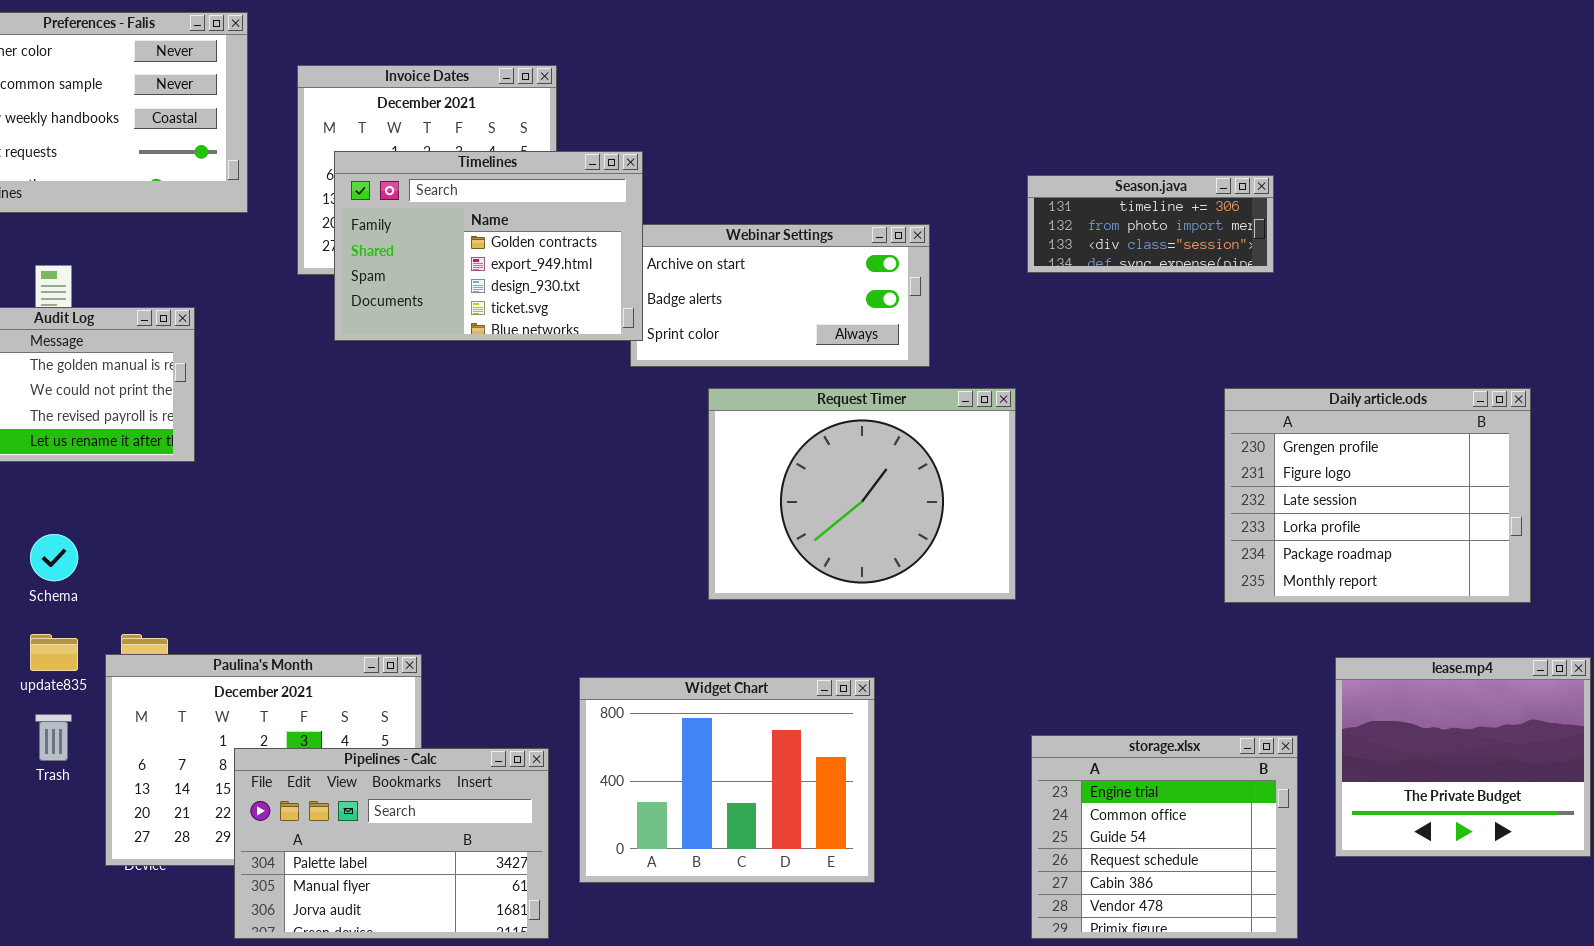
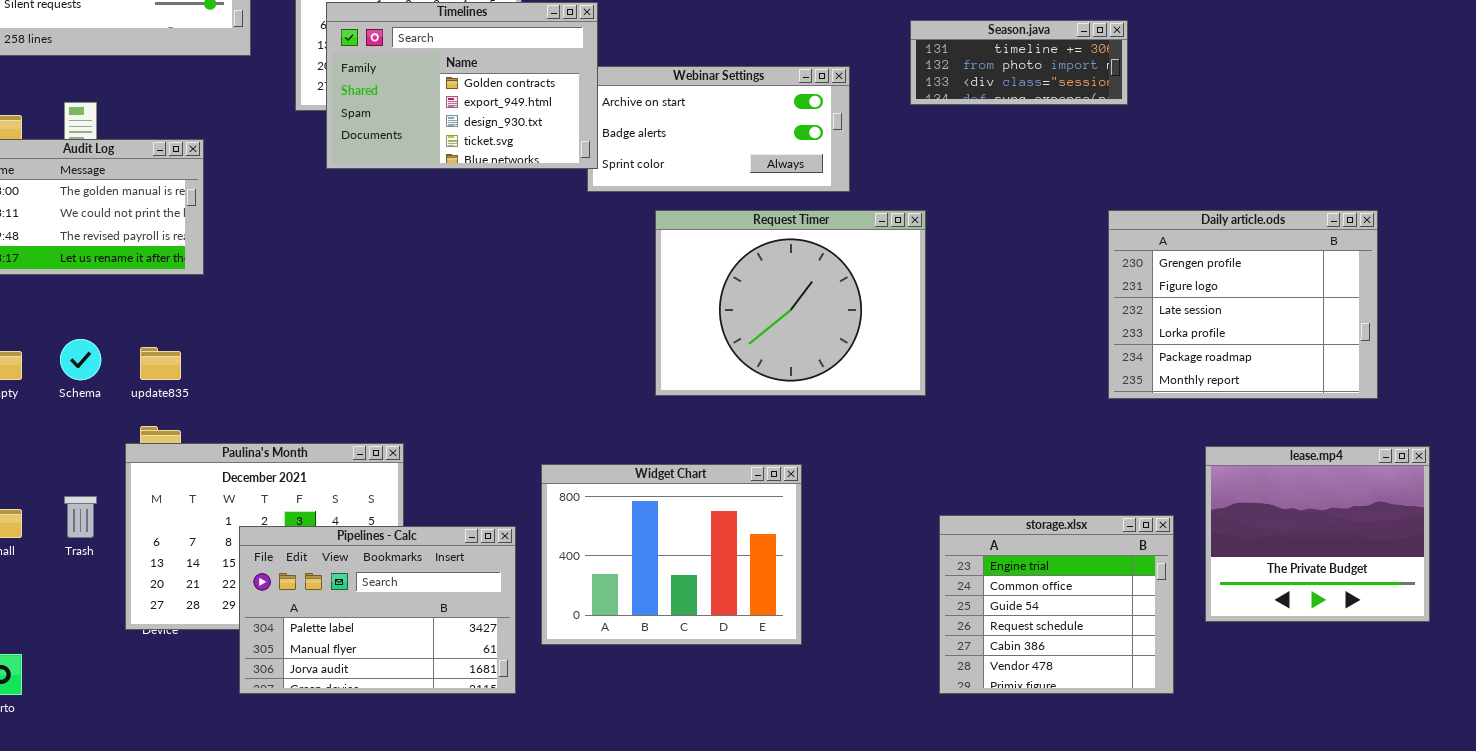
Season.java: [1027,175,1274,273] -> [910,20,1128,105], moved
update835: [30,634,78,671] -> [140,347,181,380], moved

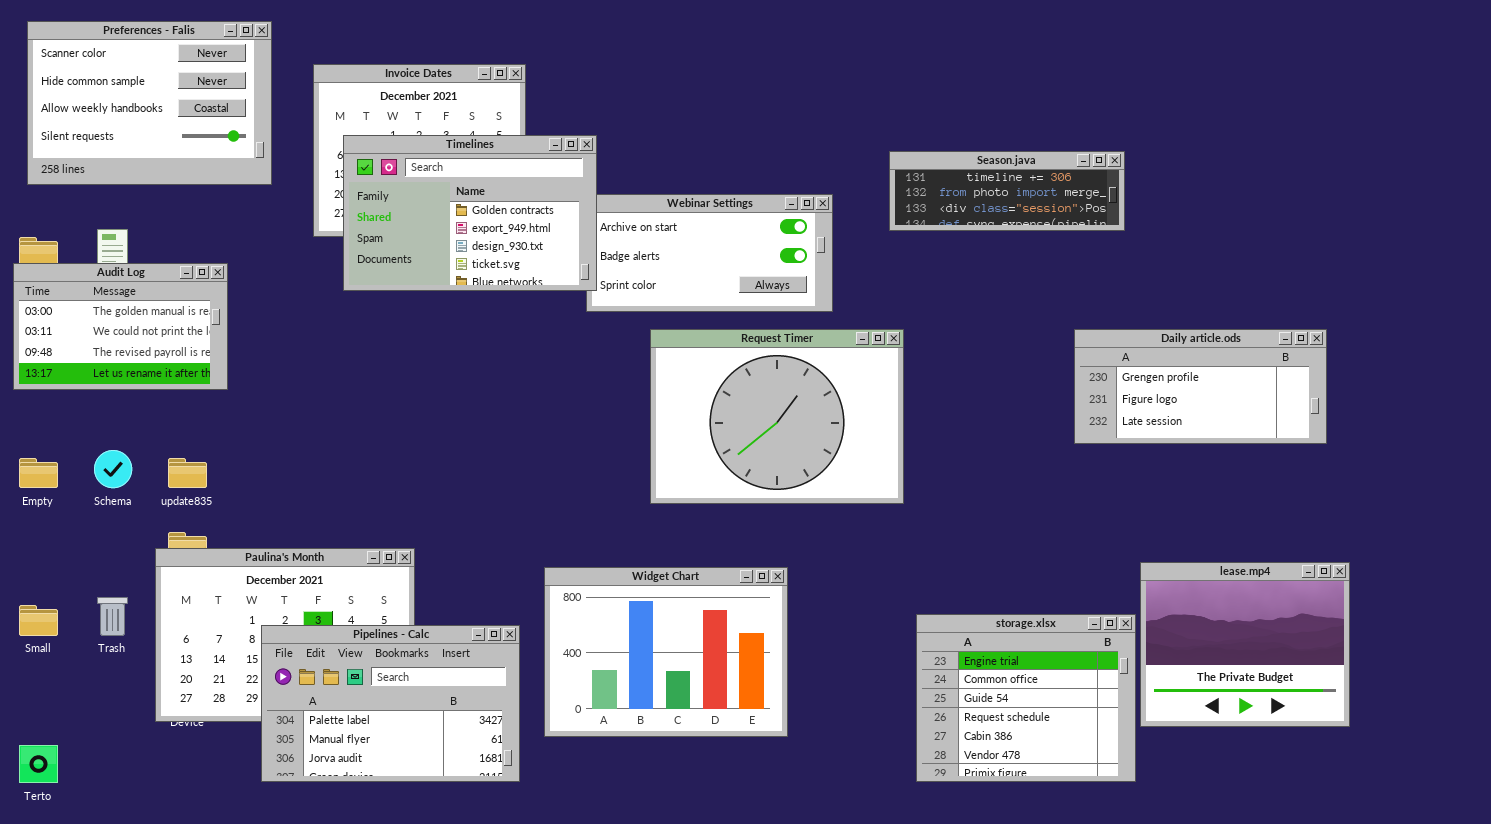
Season.java: [910,20,1128,105] -> [889,151,1125,231], resized
Daily article.ods: [1108,210,1378,399] -> [1074,329,1327,444], resized
lease.mp4: [1205,446,1430,622] -> [1140,562,1350,727], moved

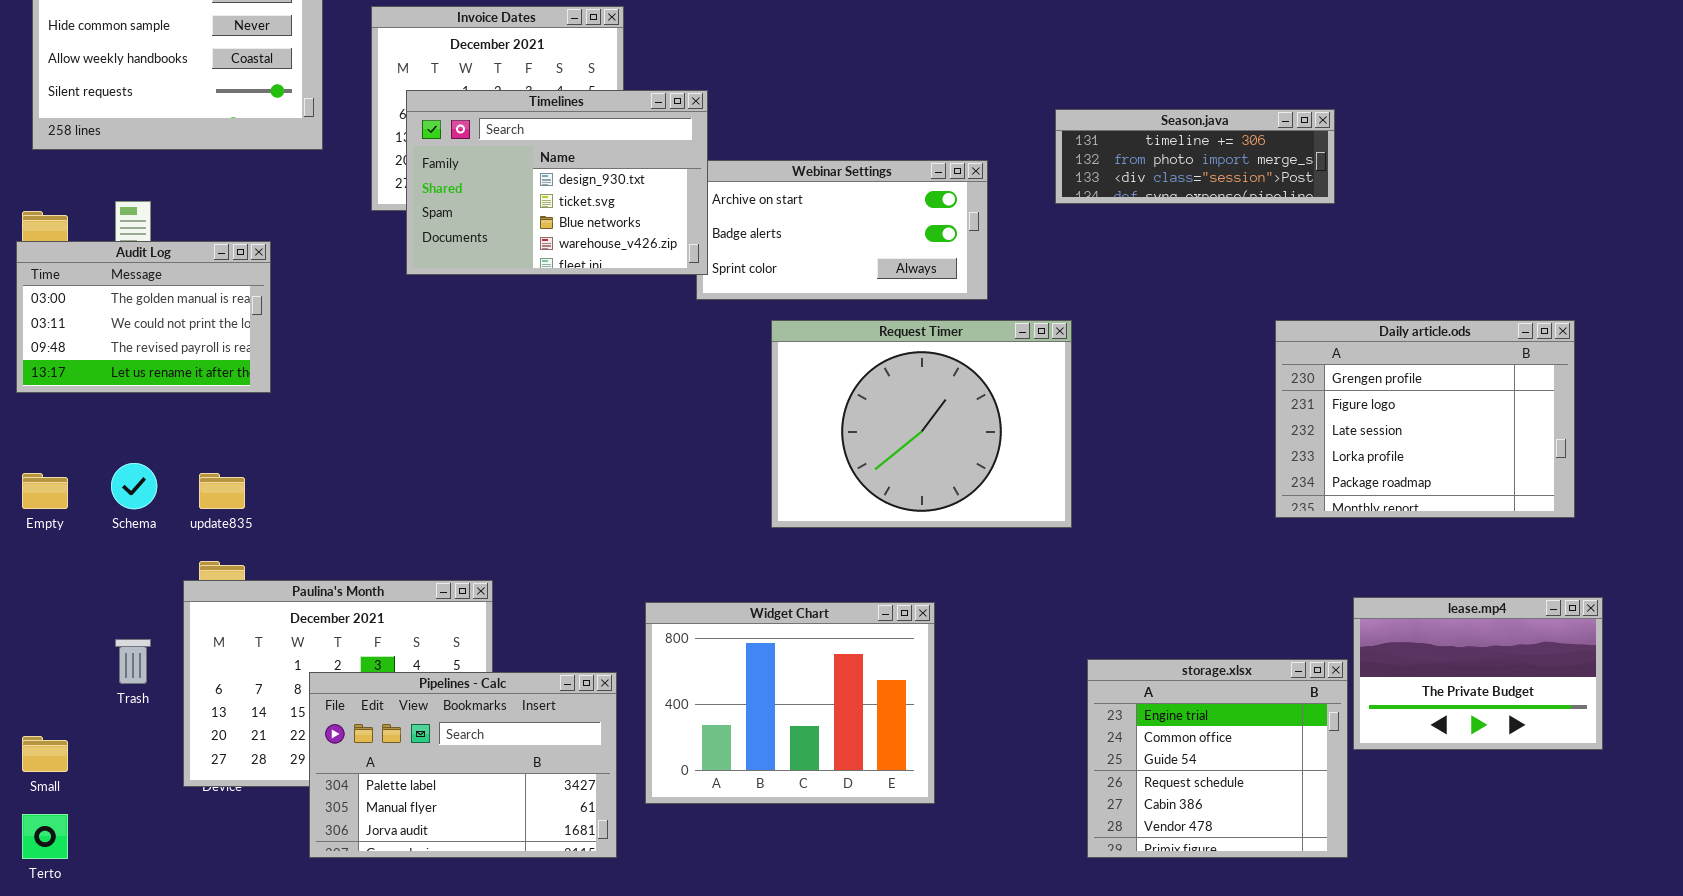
Timelines: [343,135,597,291] -> [406,90,708,275], scrolled down 2 rows
Daily article.ods: [1074,329,1327,444] -> [1275,320,1575,518], resized
lease.mp4: [1140,562,1350,727] -> [1353,597,1603,750], resized
Small: [19,605,58,636] -> [22,736,68,772], moved

